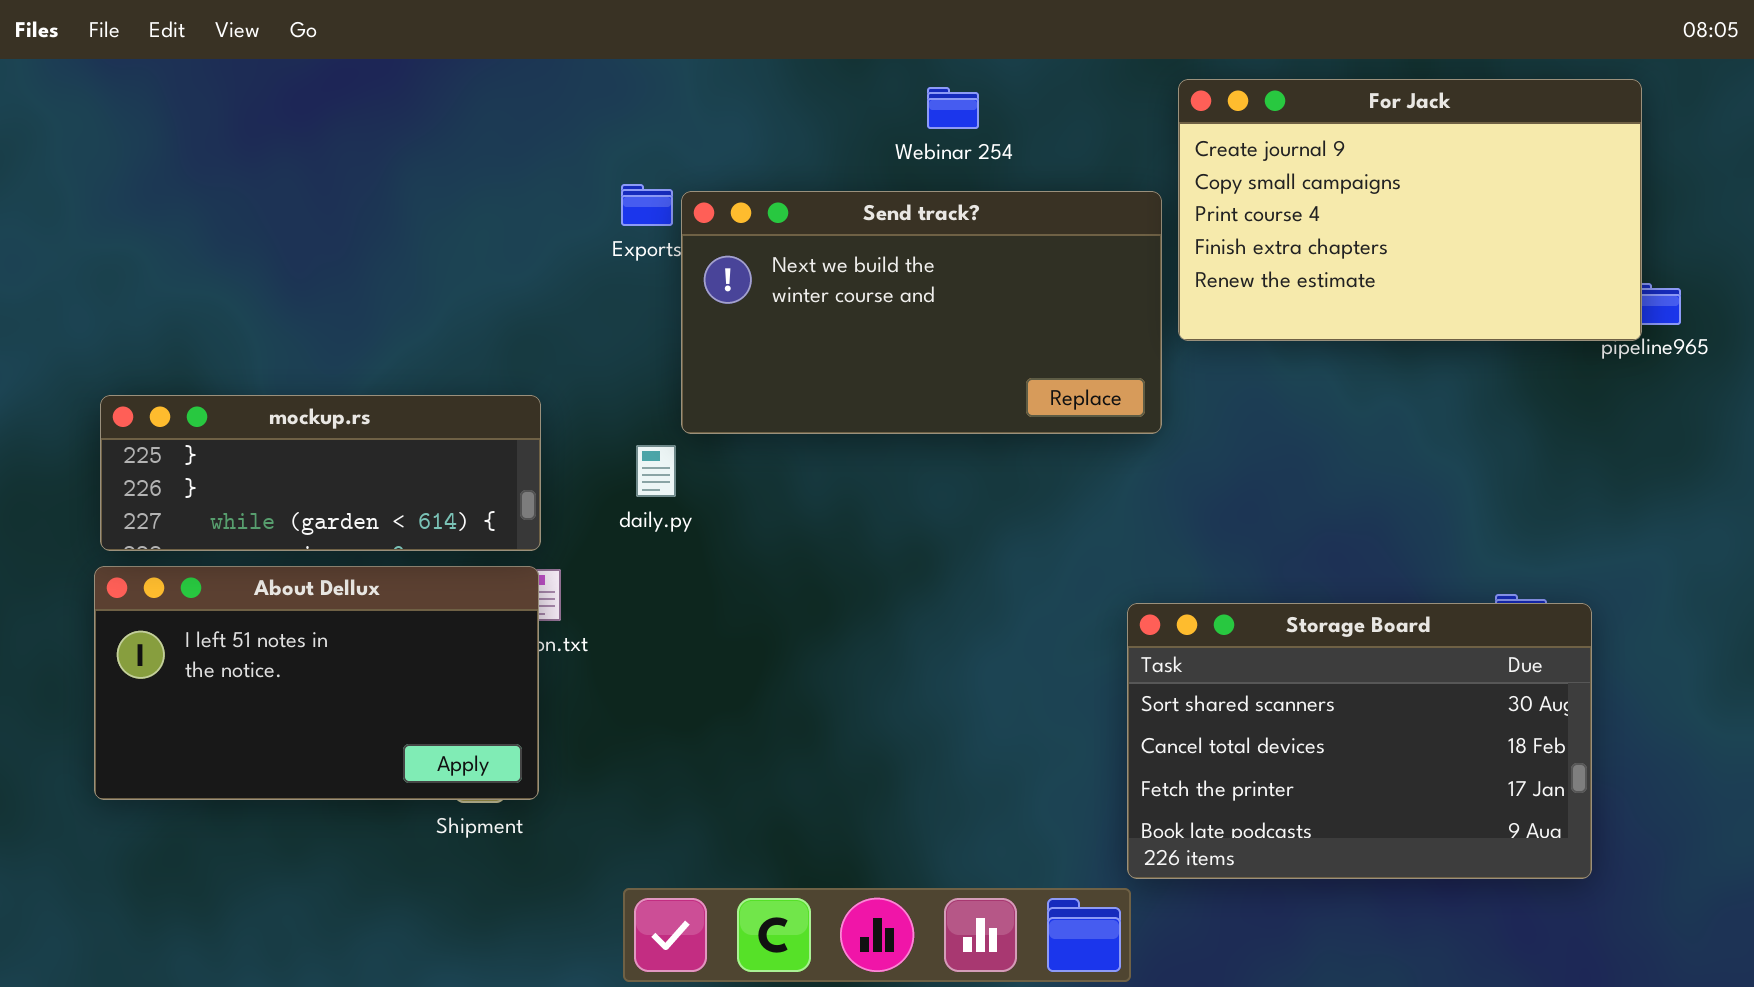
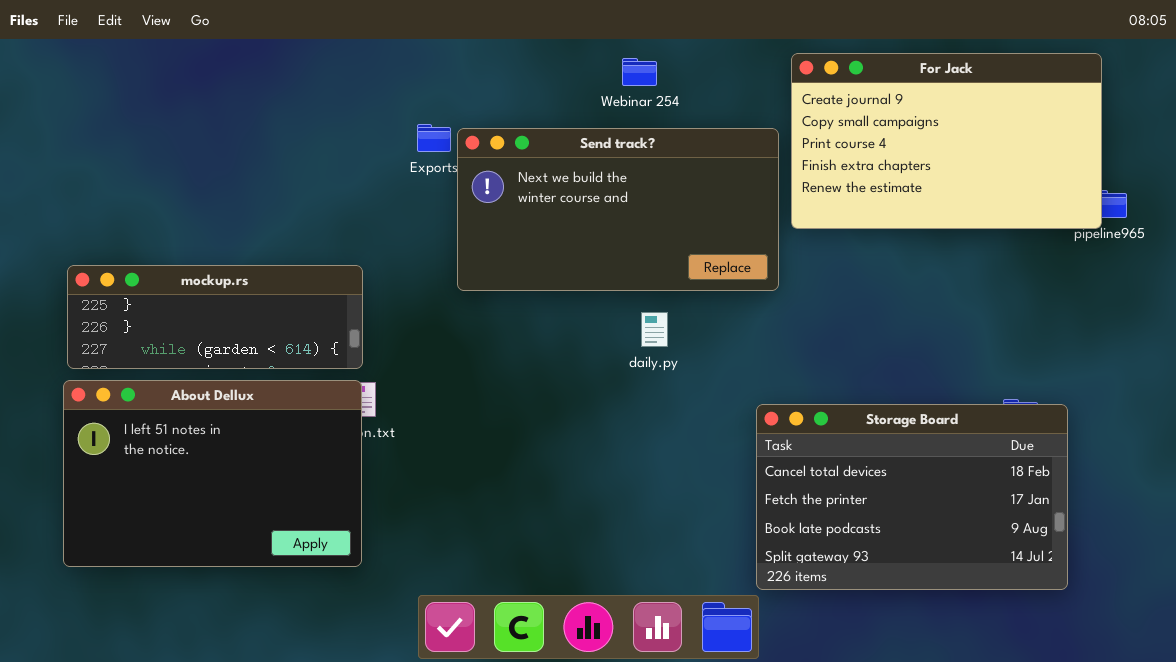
daily.py: [636,445,676,497] -> [641,312,668,347], moved
About Dellux: [94,566,539,800] -> [63,380,362,567], resized
Storage Board: [1127,603,1592,879] -> [756,404,1068,590], scrolled down 1 row

